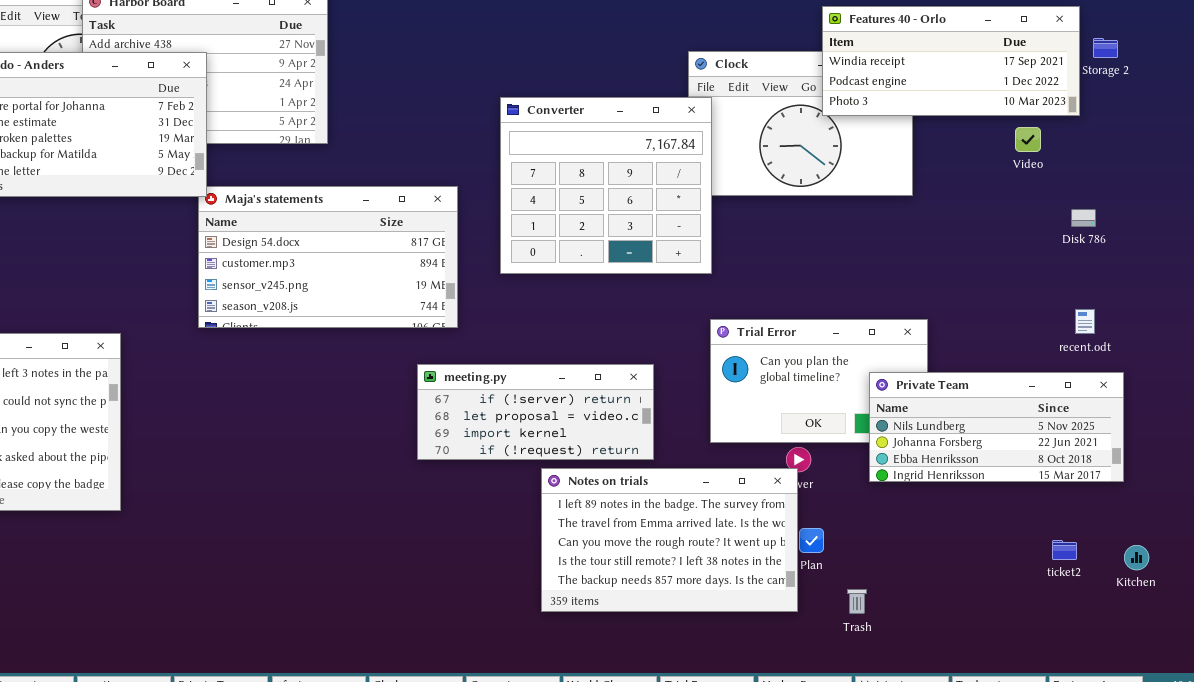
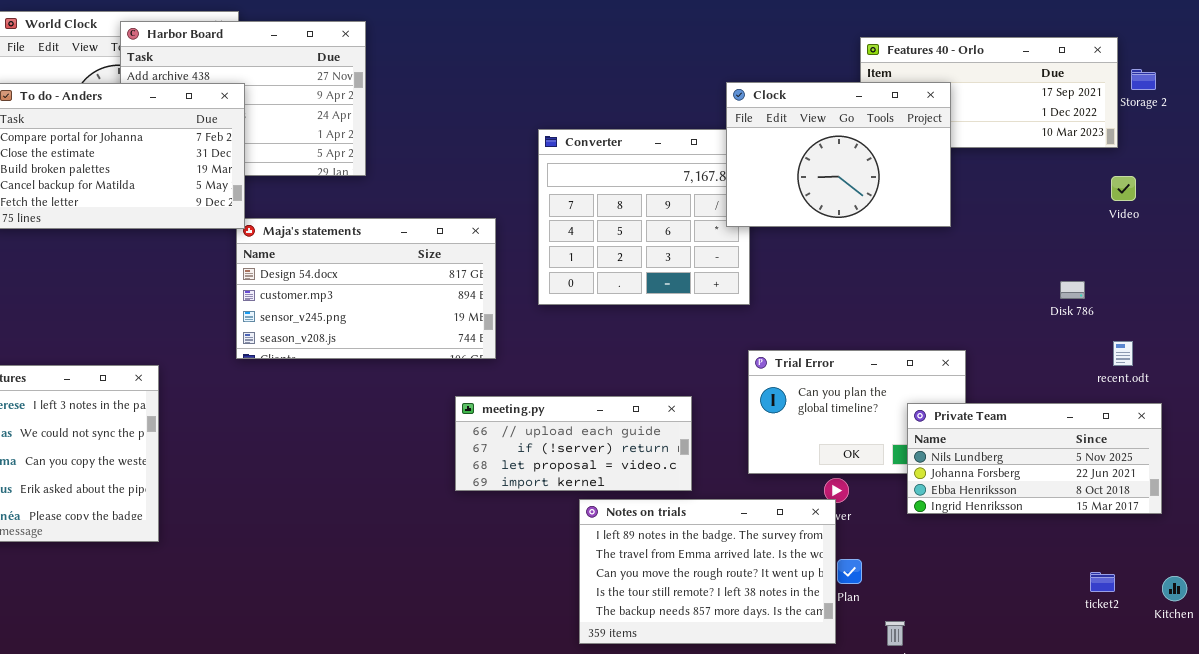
Clock: [688,51,913,196] -> [726,82,951,227], raised
Video: [1015,127,1041,152] -> [1111,176,1136,201], moved
Disk 786: [1071,209,1096,227] -> [1060,281,1085,299], moved
meeting.py: [417,364,654,460] -> [455,396,692,491], scrolled up 1 row

